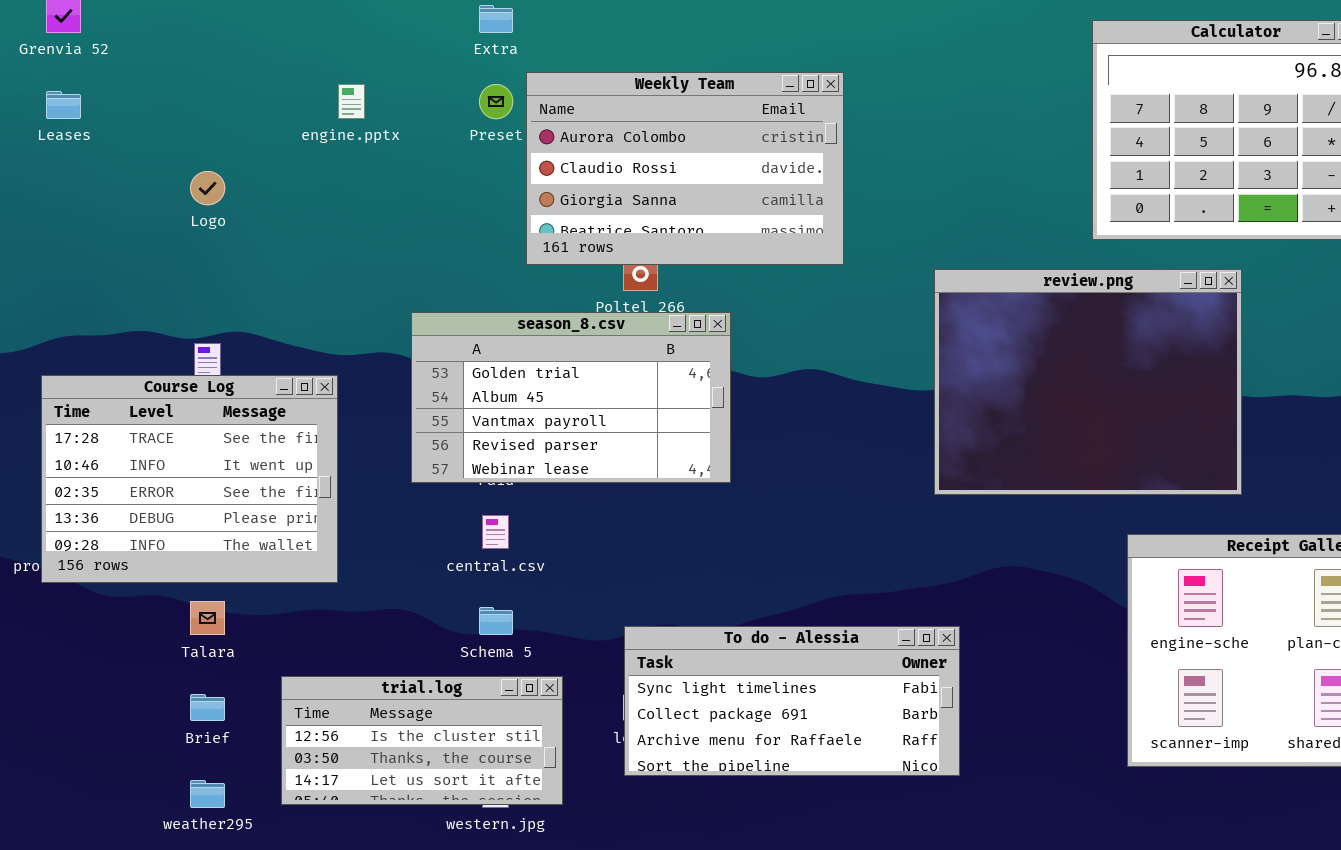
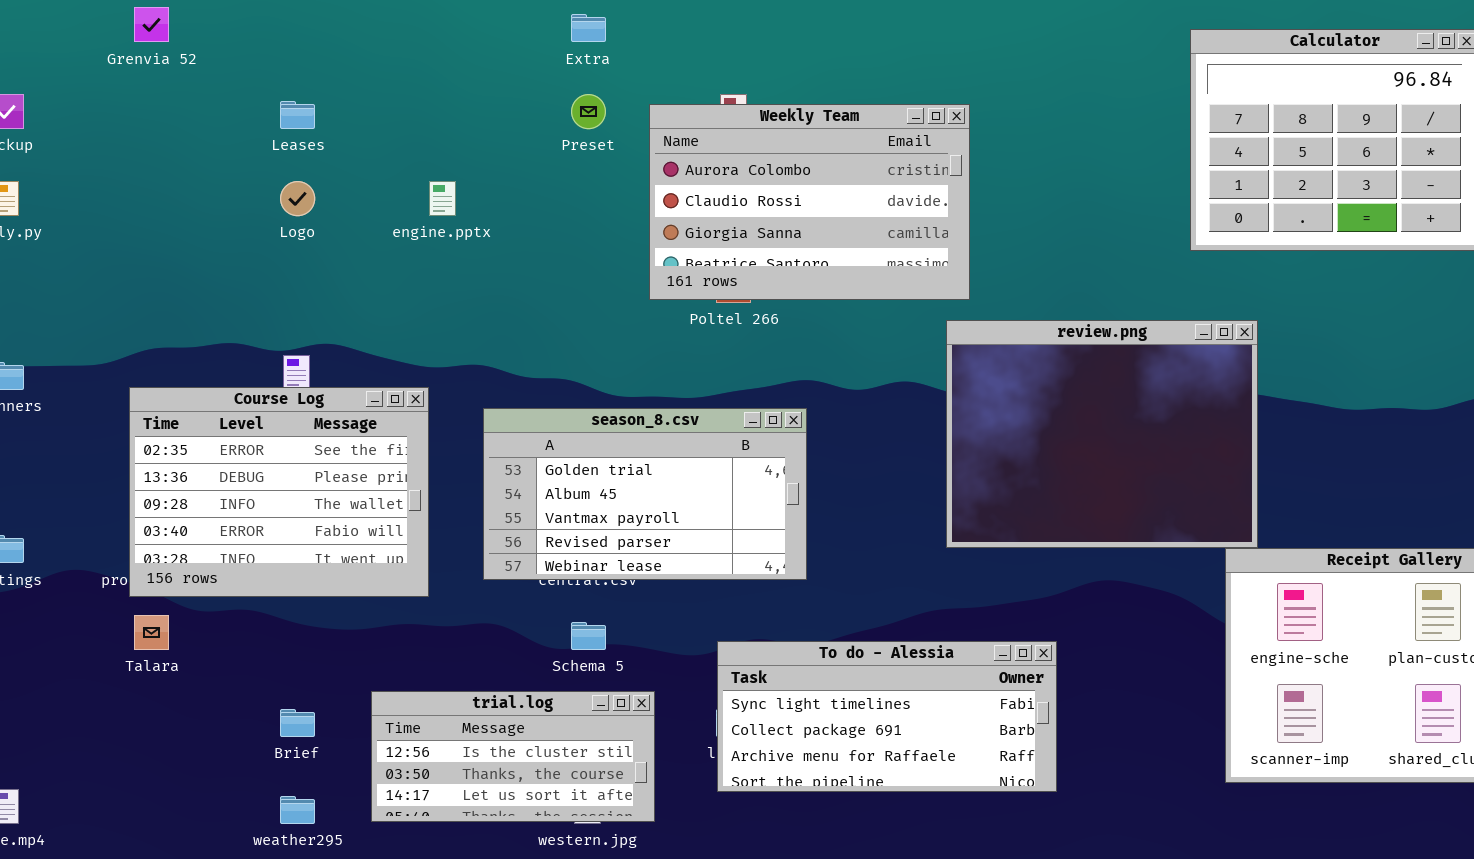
Weekly Team: [526,72,844,265] -> [649,104,970,300], moved
engine.pptx: [338,84,365,119] -> [429,181,456,216], moved
Leases: [46,91,81,119] -> [280,101,315,129], moved
review.png: [934,269,1242,495] -> [946,320,1258,548], moved
season_8.csv: [411,312,731,483] -> [483,408,807,580], moved
Course Log: [41,375,338,583] -> [129,387,429,597], scrolled down 2 rows
Talara: [190,601,225,635] -> [134,615,169,650], moved

